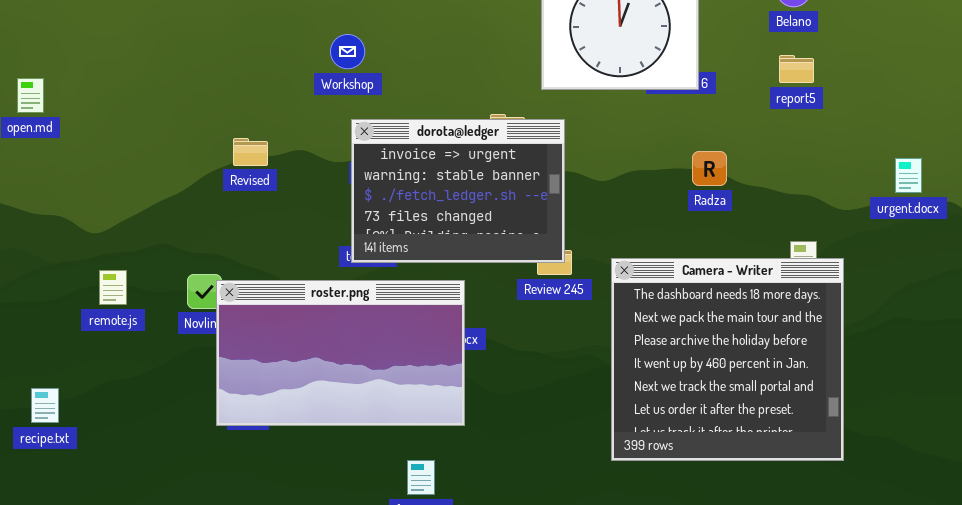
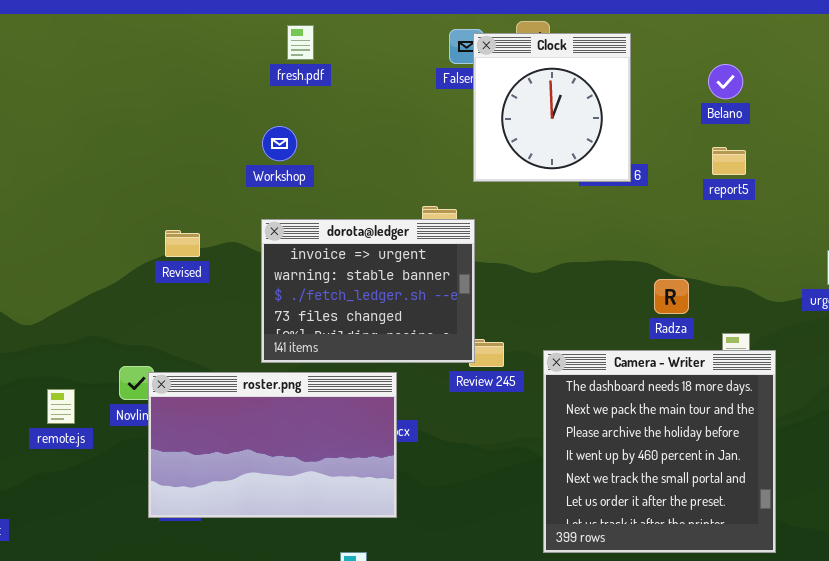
dorota@ledger: [351,119,565,263] -> [261,219,475,363], moved
Radza: [692,151,727,186] -> [654,279,689,314], moved
remote.js: [99,270,127,305] -> [47,389,75,424], moved

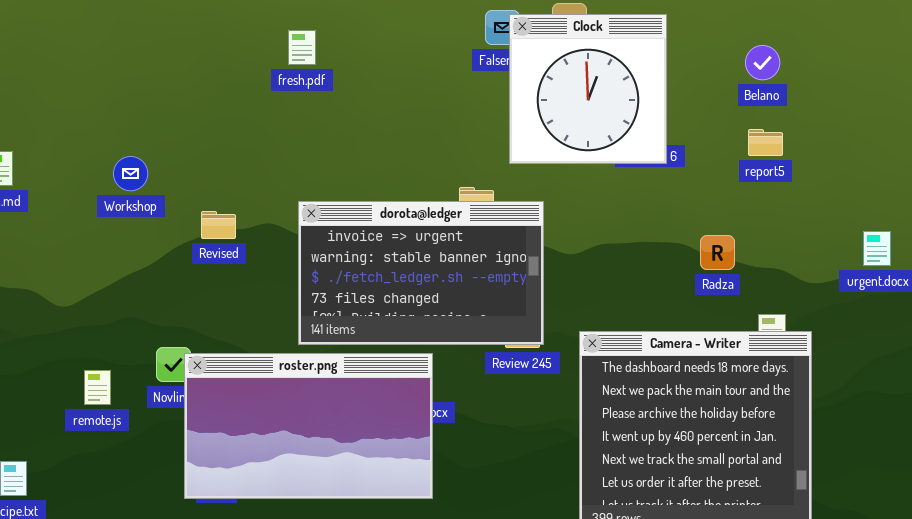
fresh.pdf: [287,25,314,60] -> [288,30,316,65], moved
Workshop: [262,126,297,161] -> [113,156,148,191], moved
dorota@ledger: [261,219,475,363] -> [298,201,544,345], resized
Radza: [654,279,689,314] -> [700,235,735,270], moved

